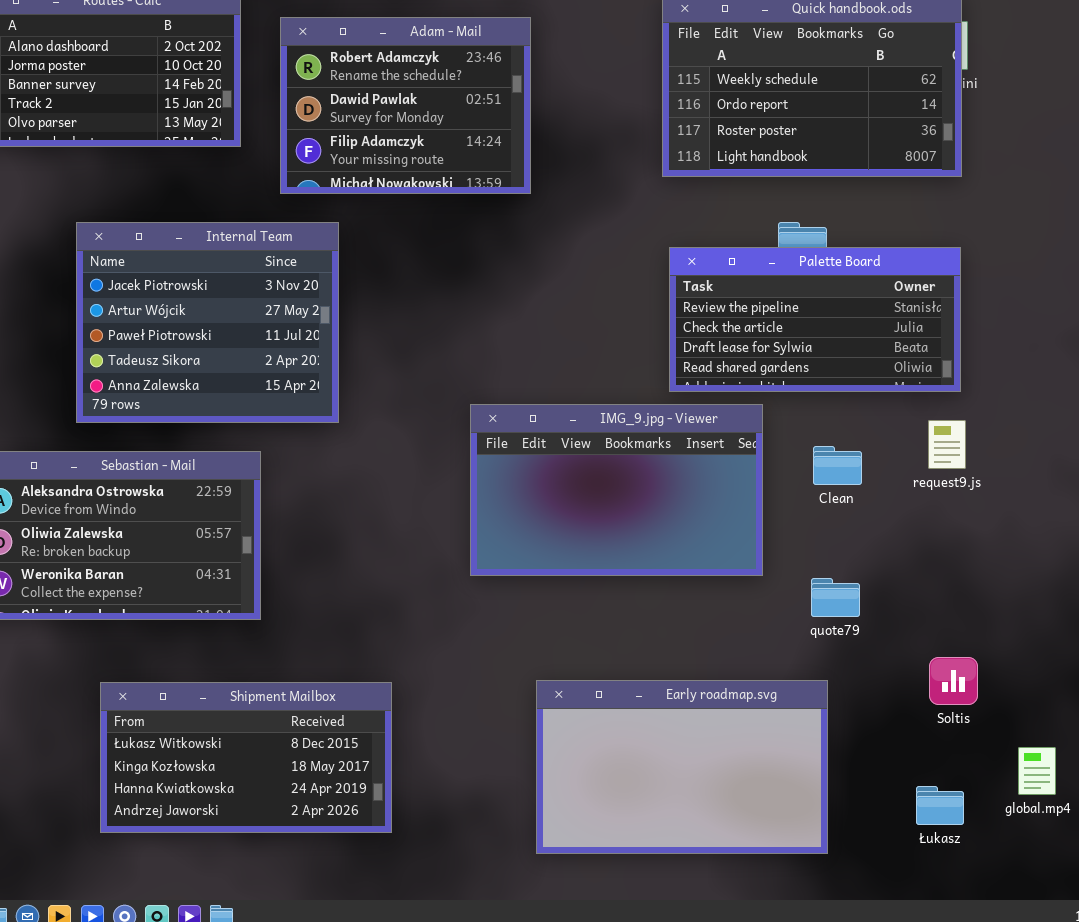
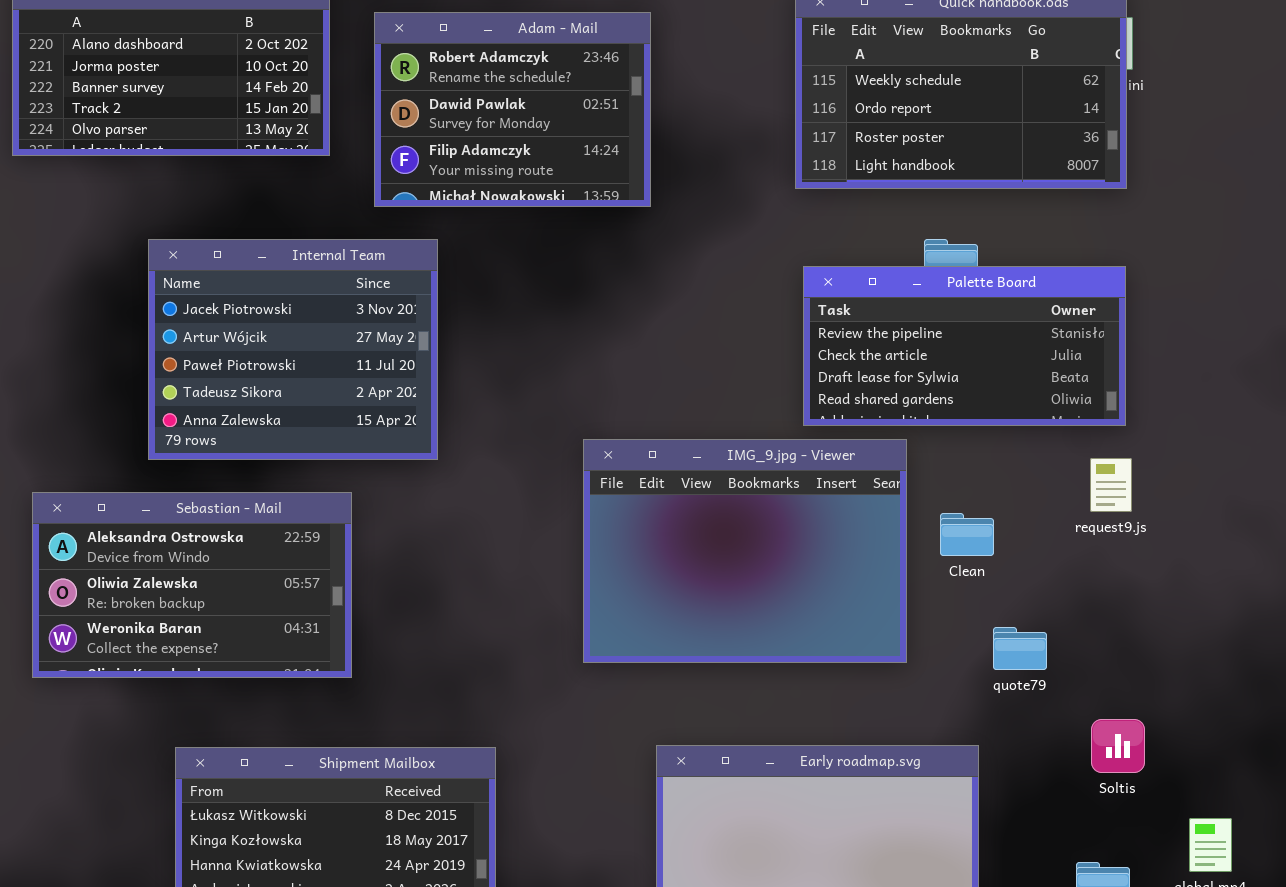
IMG_9.jpg - Viewer: [470,404,763,576] -> [583,439,907,663], resized
Clean: [813,446,862,485] -> [940,513,994,556], moved
quote79: [811,578,860,617] -> [993,627,1047,670], moved

